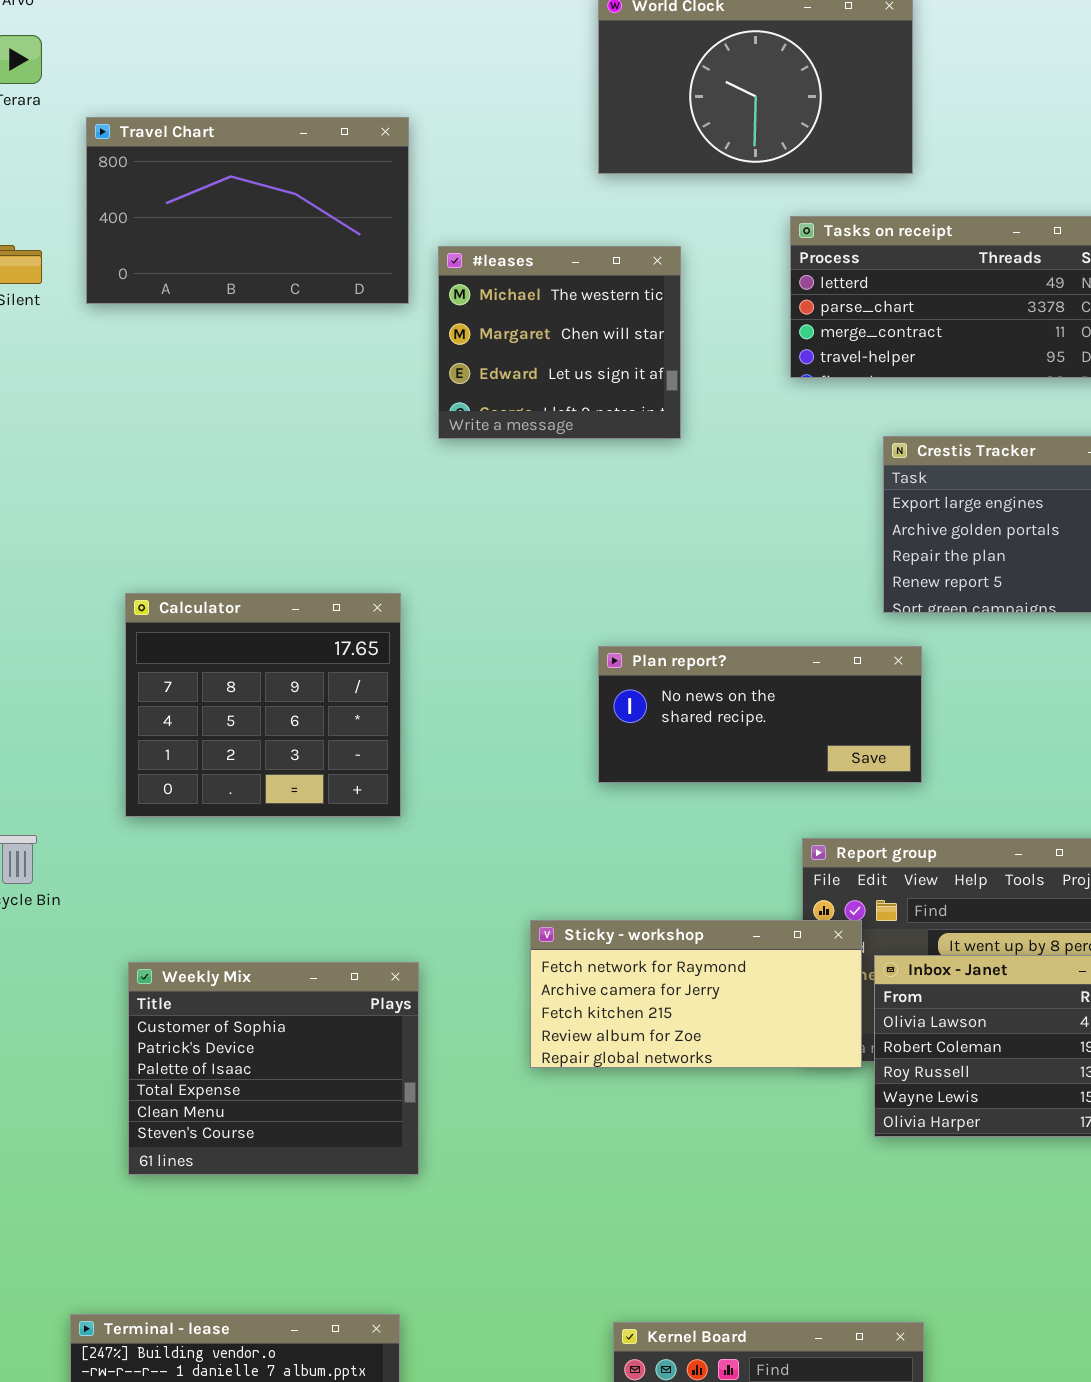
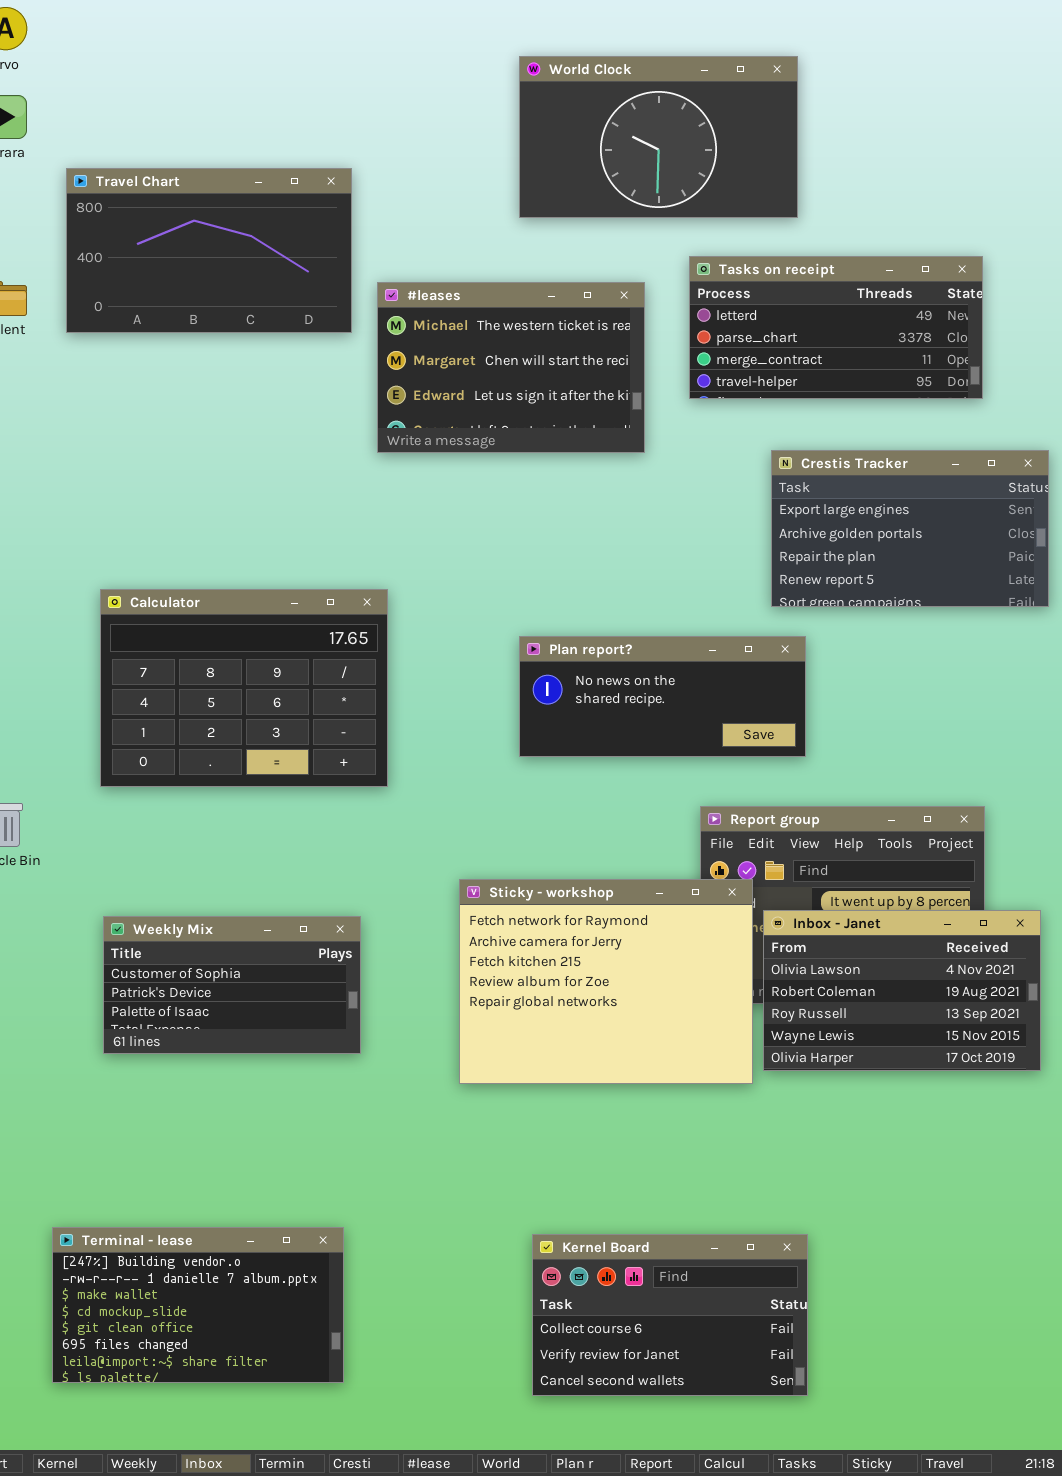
#leases: [438,246,681,439] -> [377,282,645,453], resized
Calculator: [125,593,401,817] -> [100,589,388,787], resized
Sticky - workshop: [530,920,862,1068] -> [459,879,753,1084], resized
Weekly Mix: [128,962,419,1175] -> [103,916,361,1054], resized

